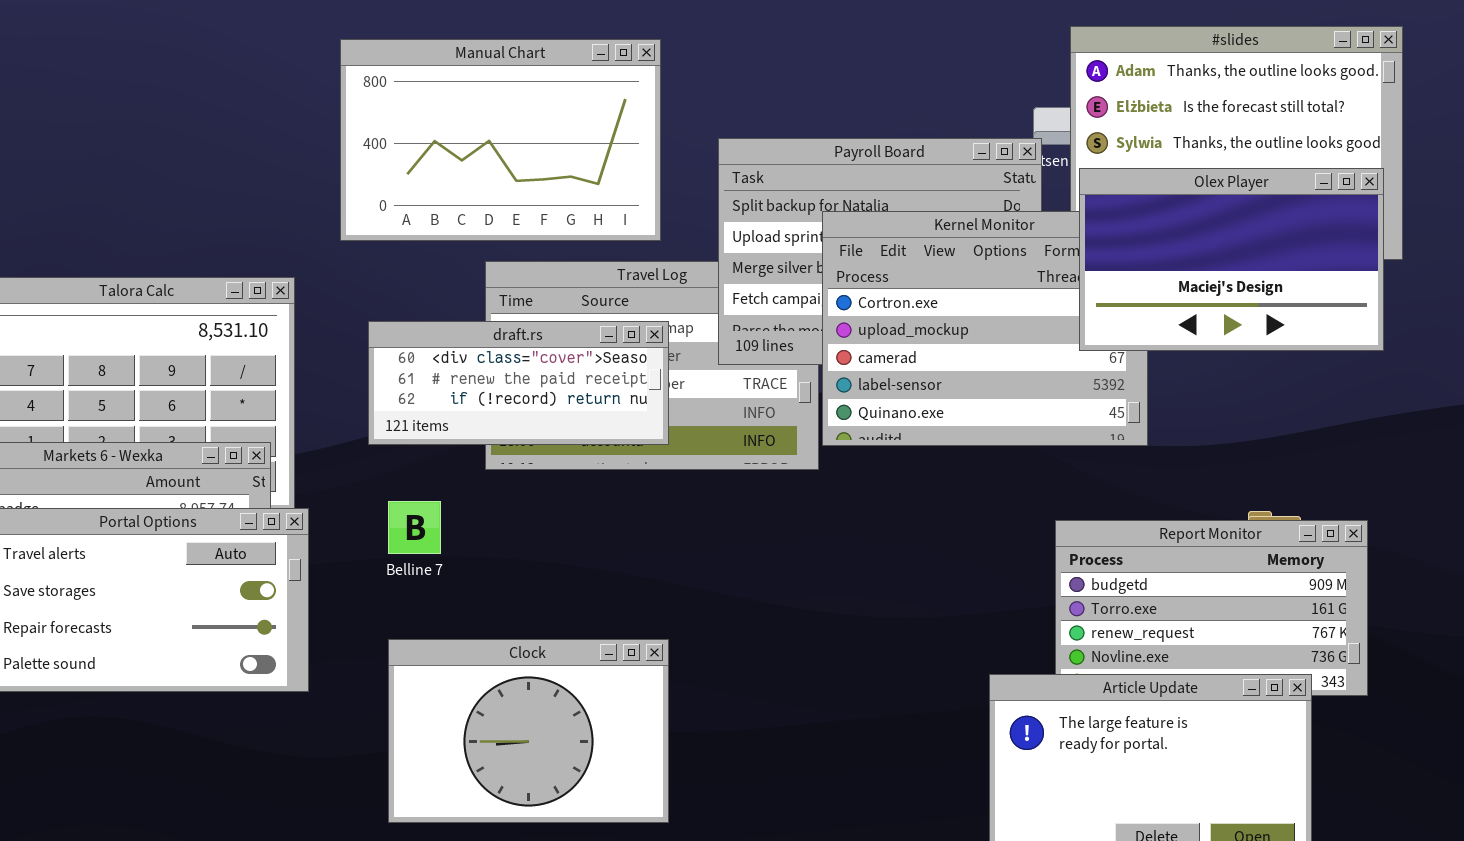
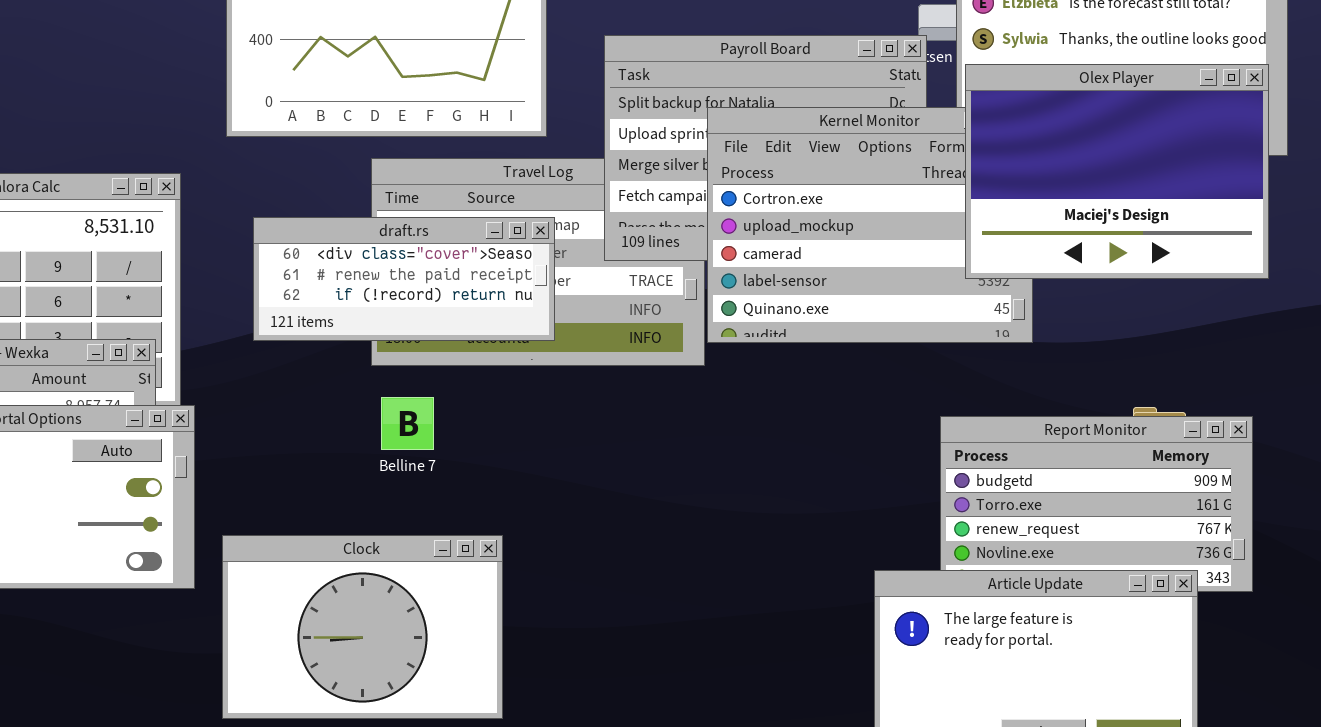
Olex Player: [1079,168,1384,351] -> [965,64,1269,279], resized
Belline 7: [388,501,441,554] -> [381,397,434,450], moved
Clock: [388,639,669,823] -> [222,535,503,719], moved

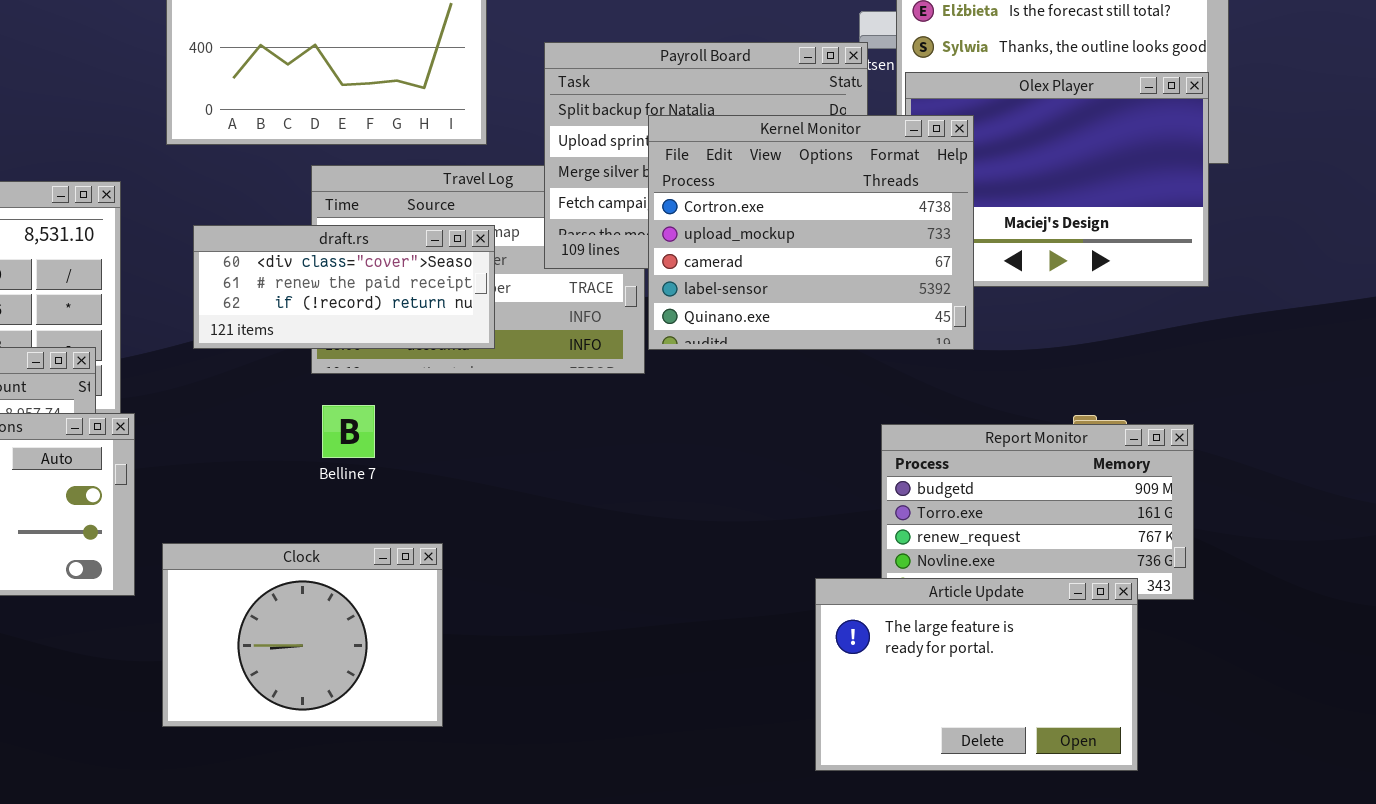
Kernel Monitor: [707,107,1033,343] -> [648,115,974,350], raised

